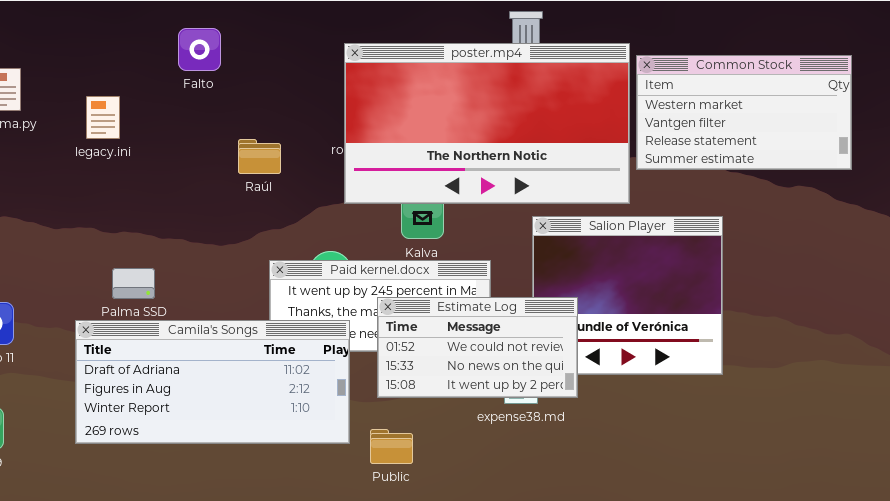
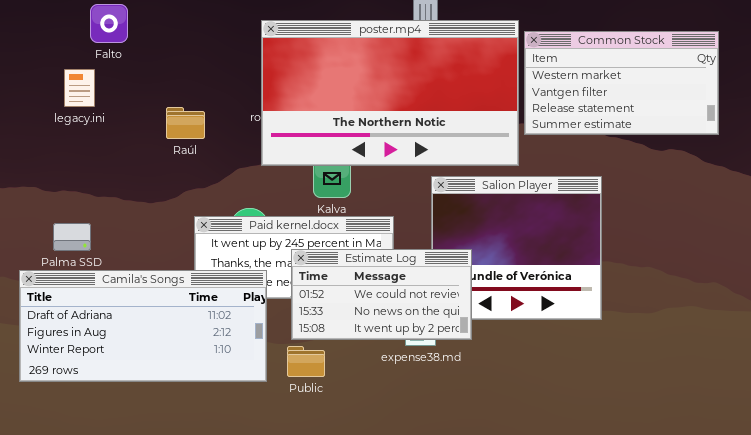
Falto: [178,28,221,71] -> [90,4,128,43], moved
legacy.ini: [86,96,120,139] -> [64,69,95,107], moved
Public: [370,429,413,464] -> [287,346,325,377], moved

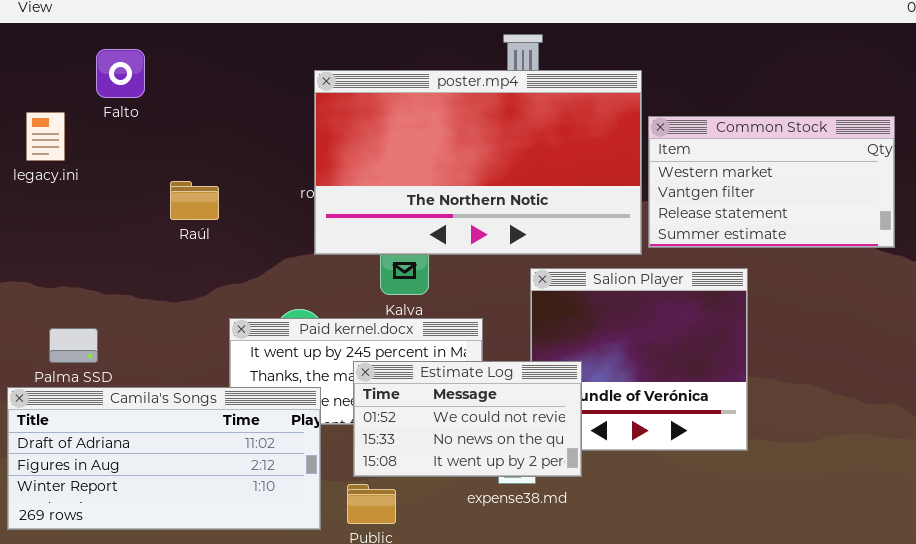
Common Stock: [524,31,719,135] -> [648,116,895,248], moved
legacy.ini: [64,69,95,107] -> [26,112,65,161], moved
Raúl: [166,107,205,139] -> [170,181,219,220], moved

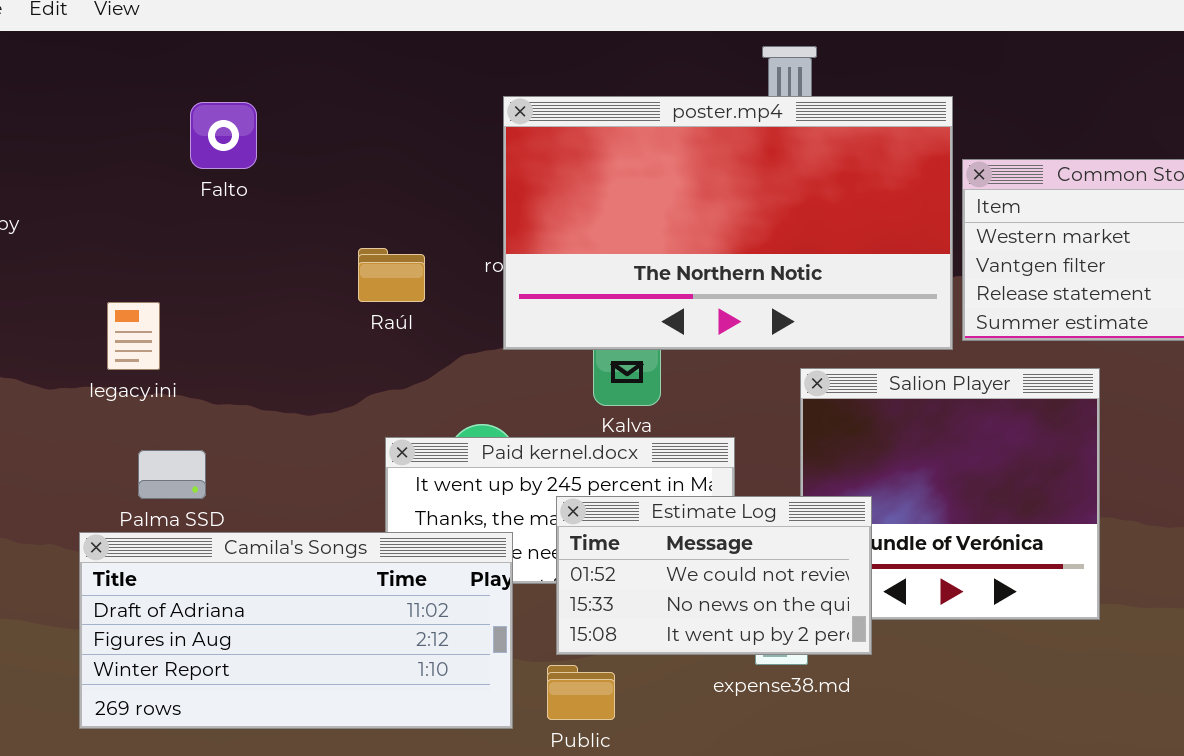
Falto: [96,49,145,98] -> [190,102,257,169], moved
legacy.ini: [26,112,65,161] -> [107,302,160,370], moved
Raúl: [170,181,219,220] -> [358,248,425,302], moved

